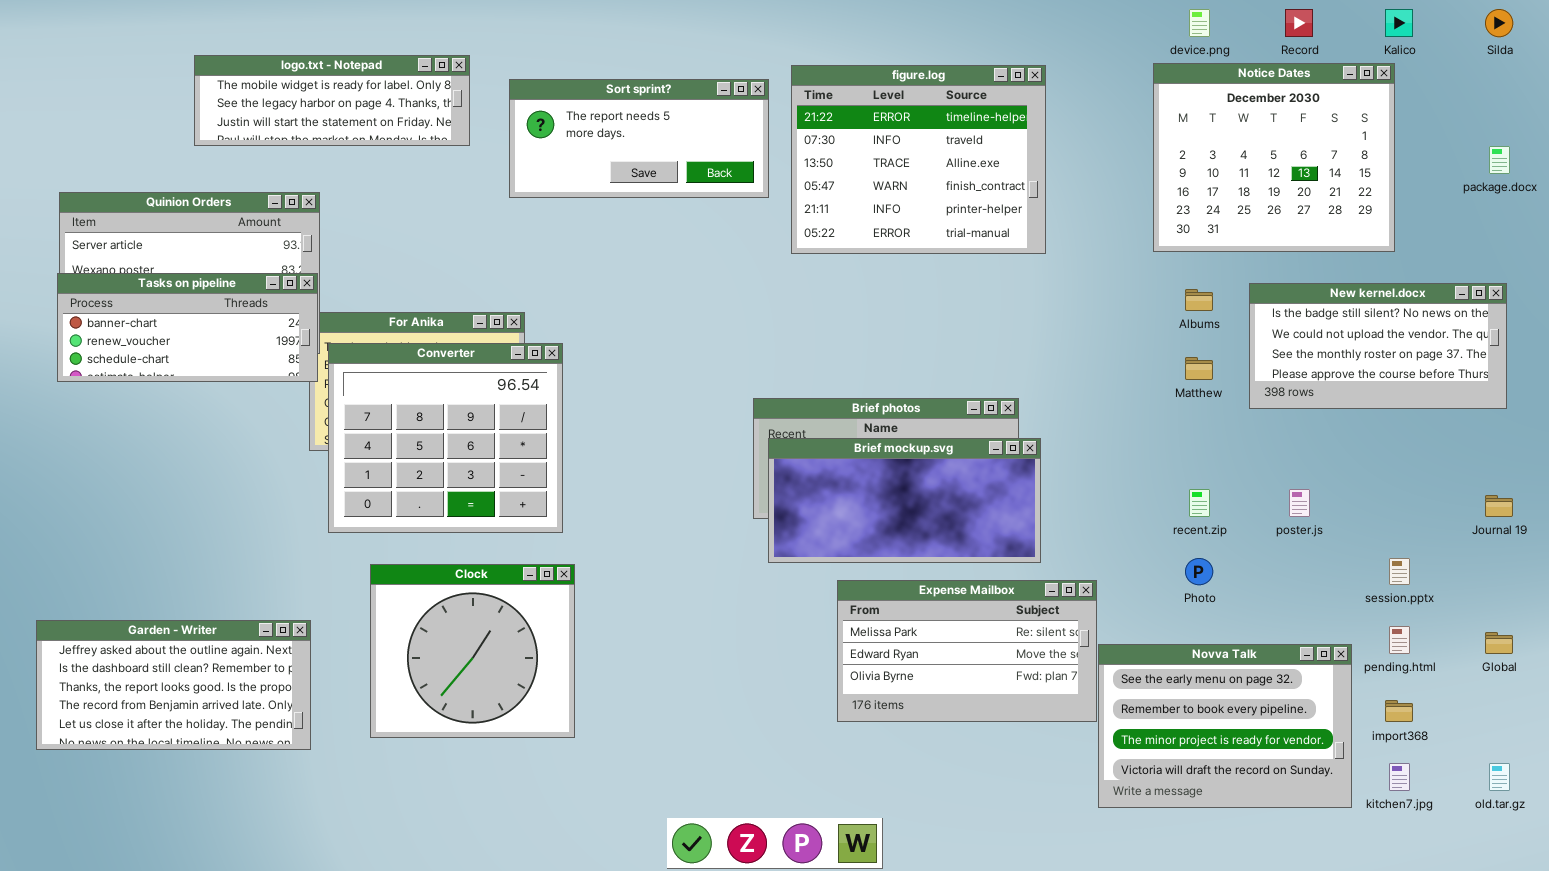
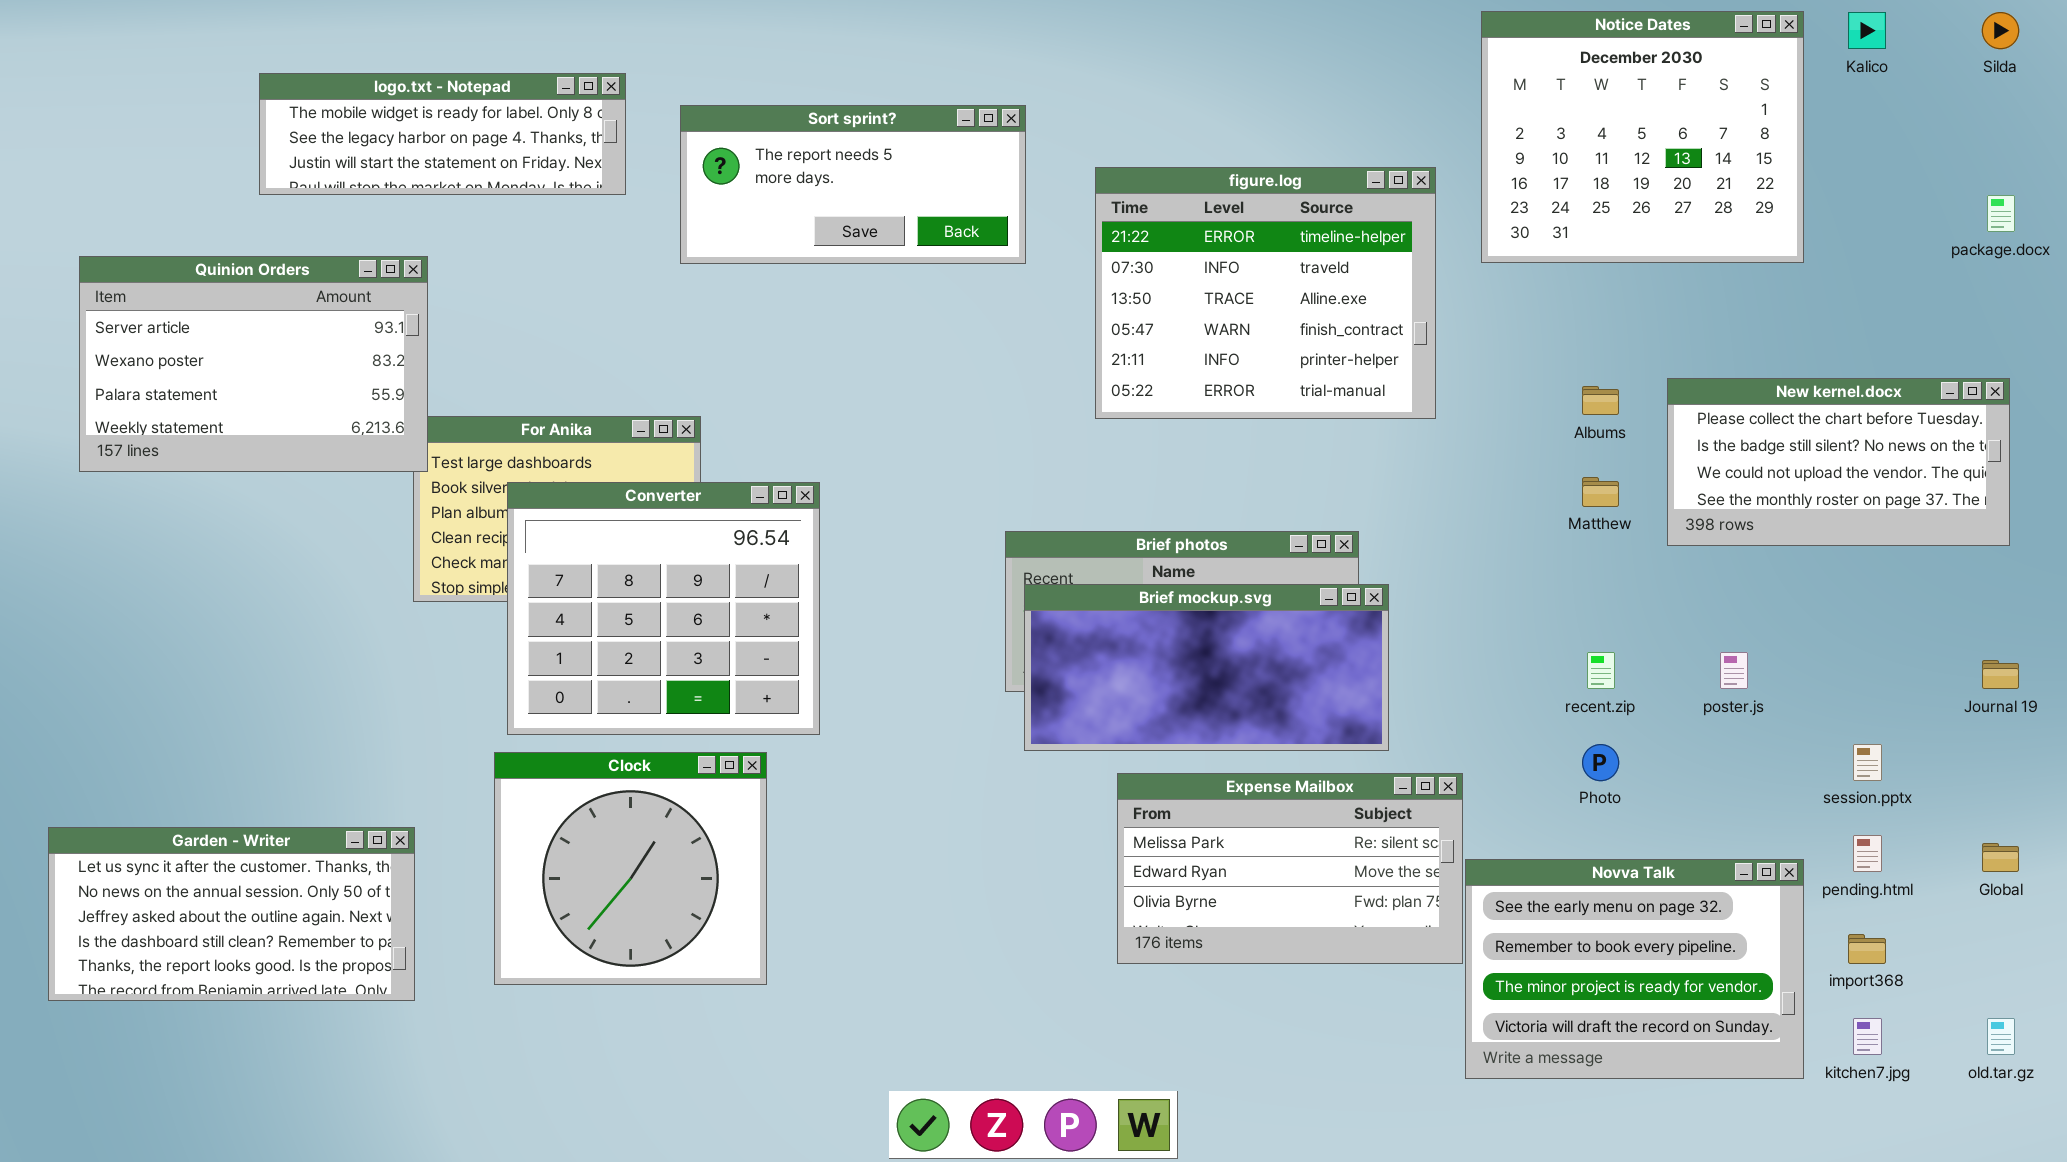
Notice Dates: [1153,63,1395,252] -> [1481,11,1804,263], moved
figure.log: [791,65,1046,254] -> [1095,167,1436,419], moved
Tasks on pipeline: [57,273,318,382] -> none, closed
New kernel.docx: [1249,283,1507,409] -> [1667,378,2010,546], scrolled up 1 row
Converter: [328,343,563,533] -> [507,482,820,735], moved
Garden - Writer: [36,620,311,750] -> [48,827,415,1001], scrolled up 2 rows

